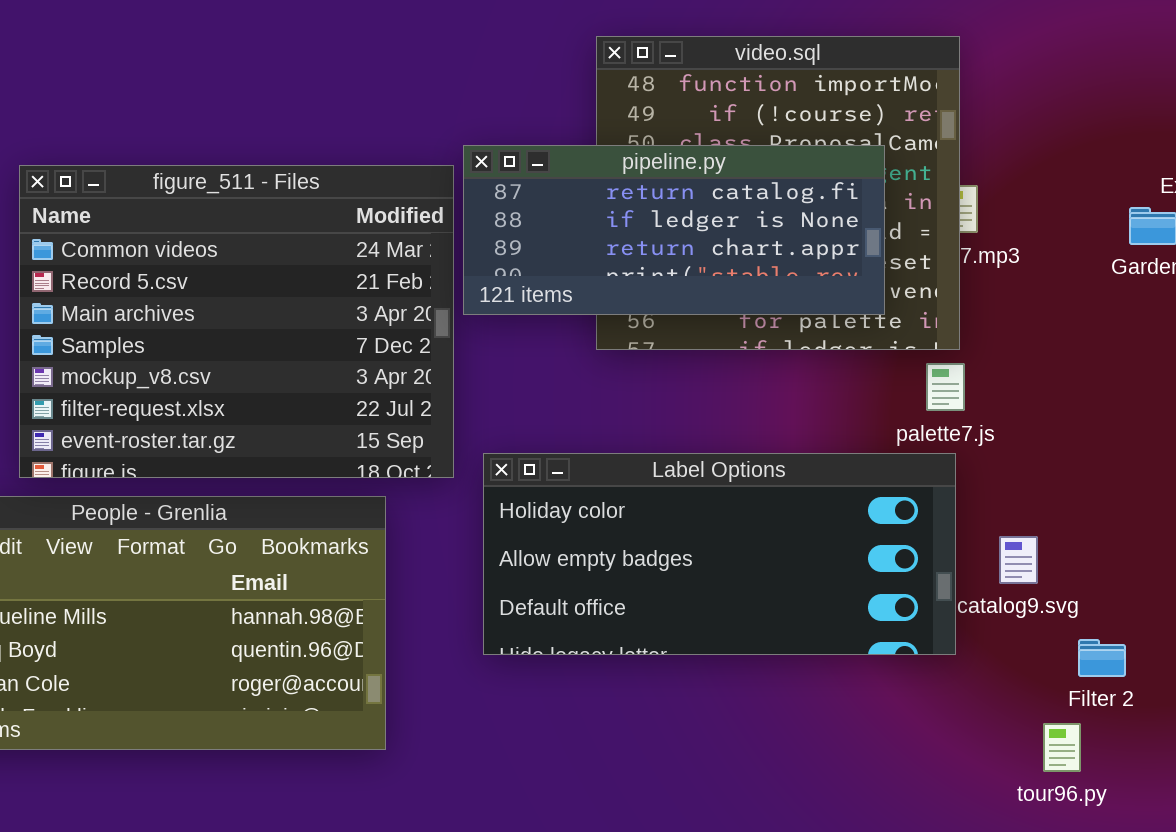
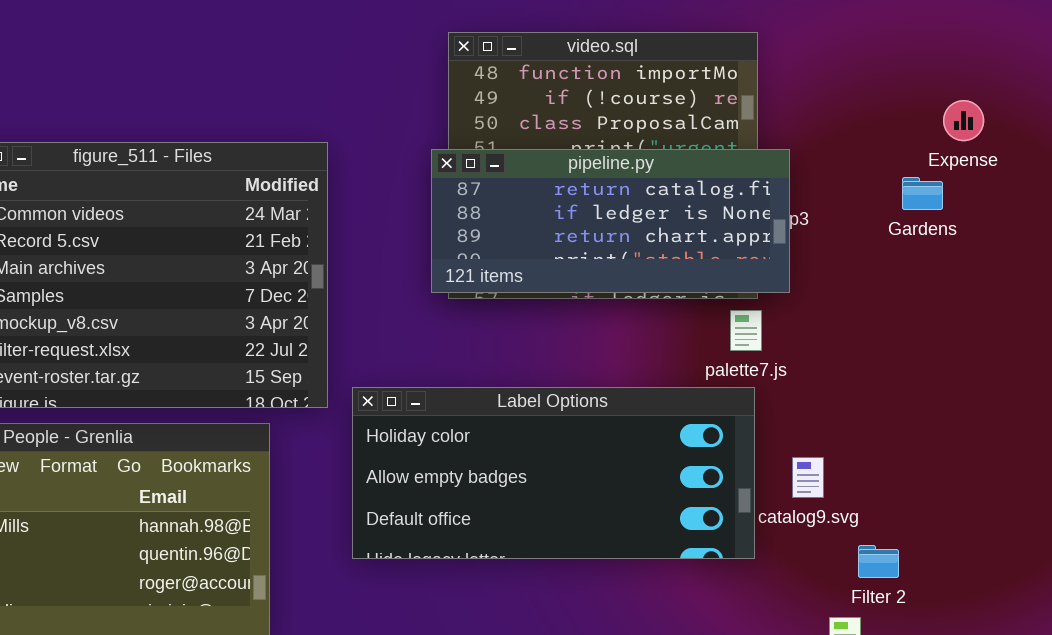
pipeline.py: [463,145,885,315] -> [431,149,790,293], moved

